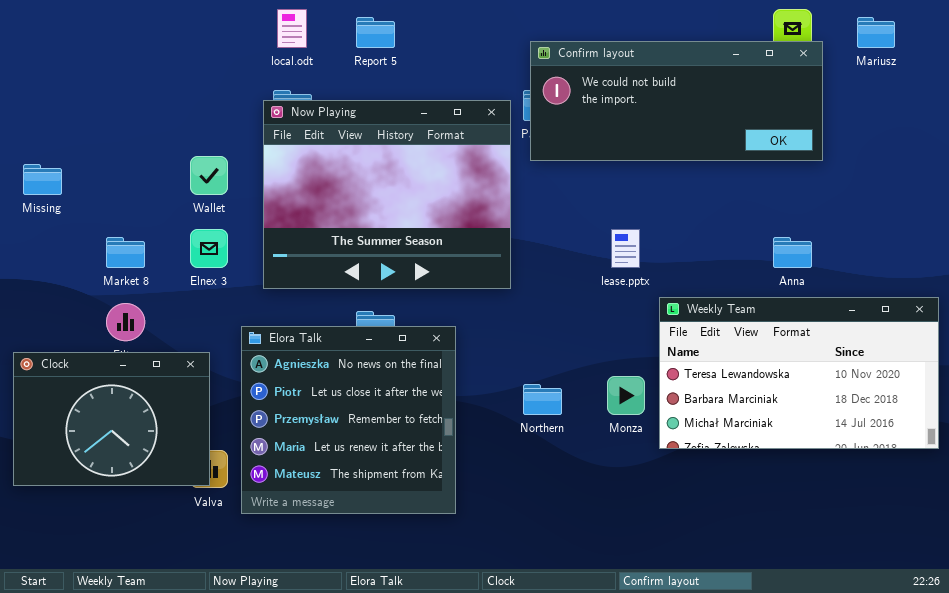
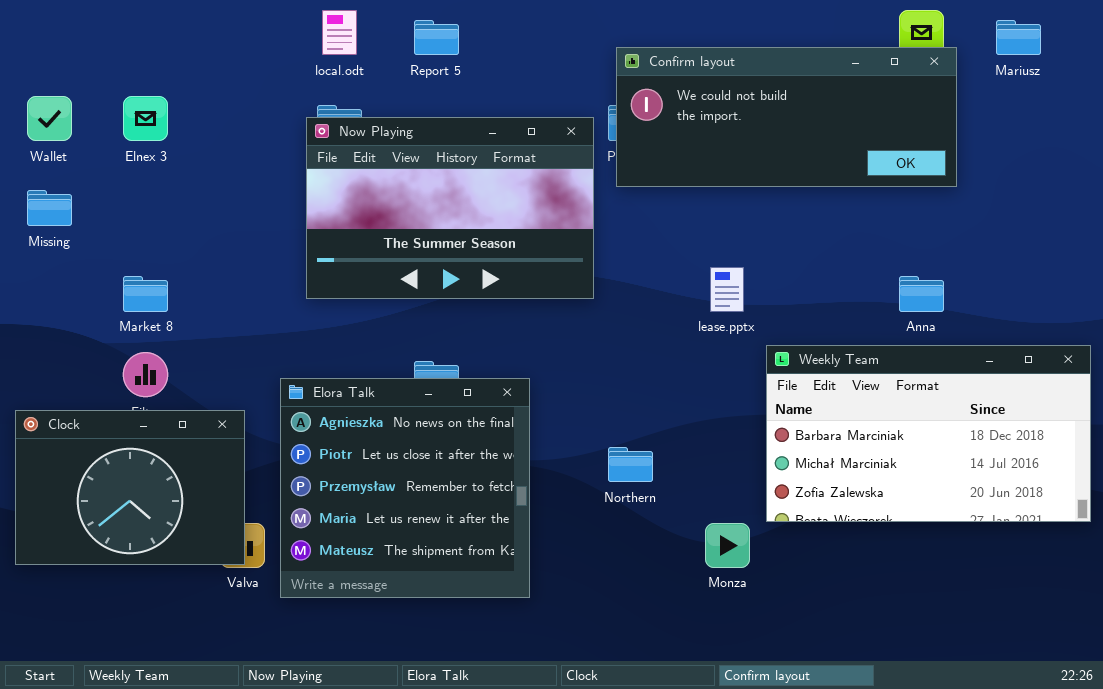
Now Playing: [263,100,511,289] -> [306,117,594,299], resized
Wallet: [190,156,228,195] -> [27,96,72,141], moved
Elnex 3: [190,229,228,268] -> [123,96,168,141], moved
Weekly Team: [659,297,939,449] -> [766,345,1091,522], scrolled down 1 row
Monza: [607,376,645,415] -> [705,523,750,568], moved

